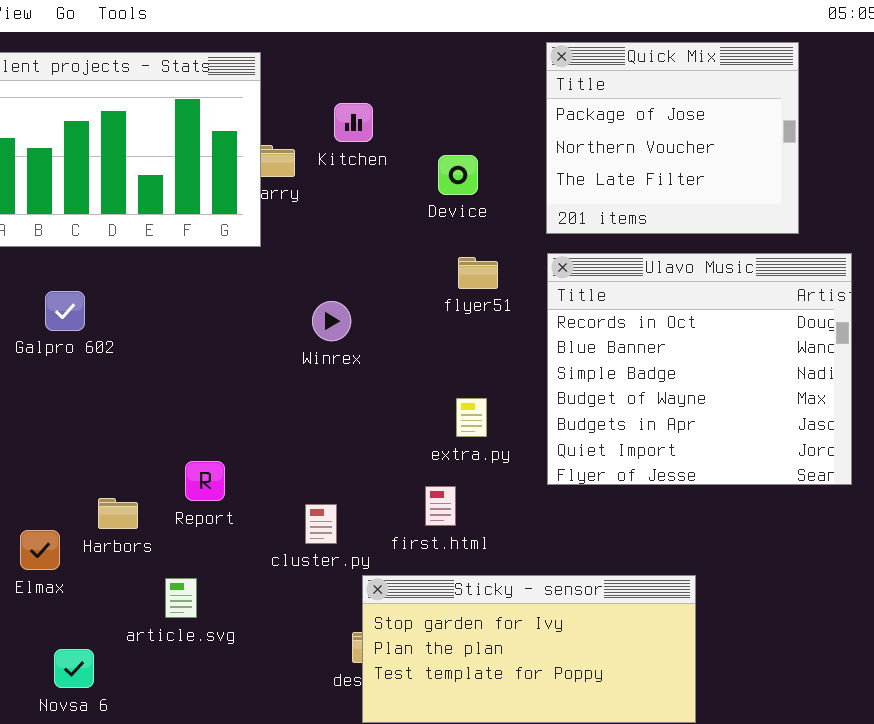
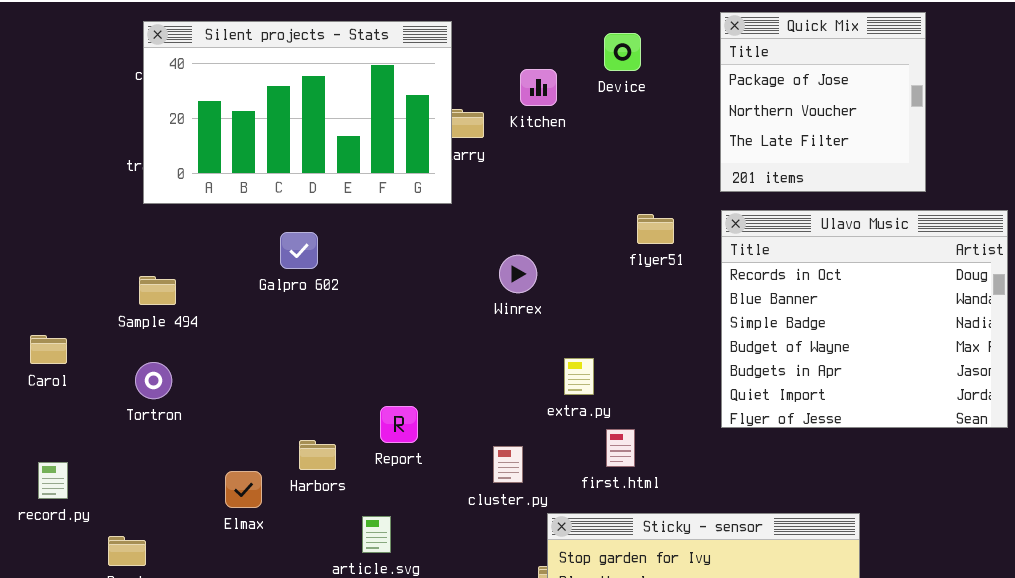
Quick Mix: [546,42,799,234] -> [720,12,926,192], resized
Device: [438,155,478,195] -> [604,33,641,71], moved
Galpro 602: [45,291,85,331] -> [280,232,318,269], moved
extra.py: [456,398,487,437] -> [564,358,594,395], moved

